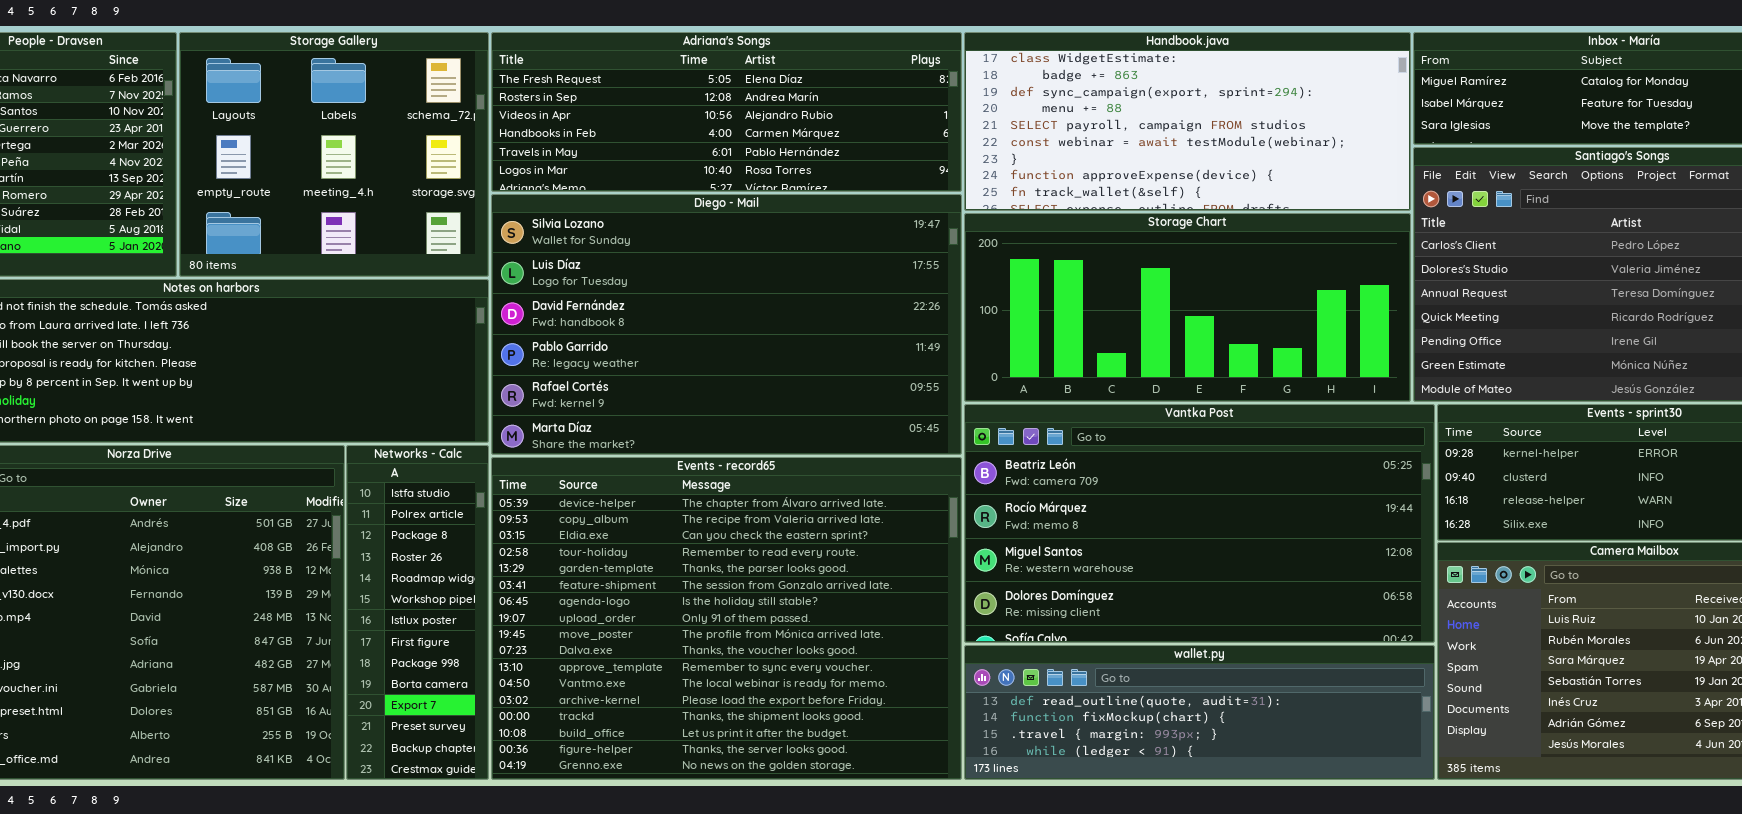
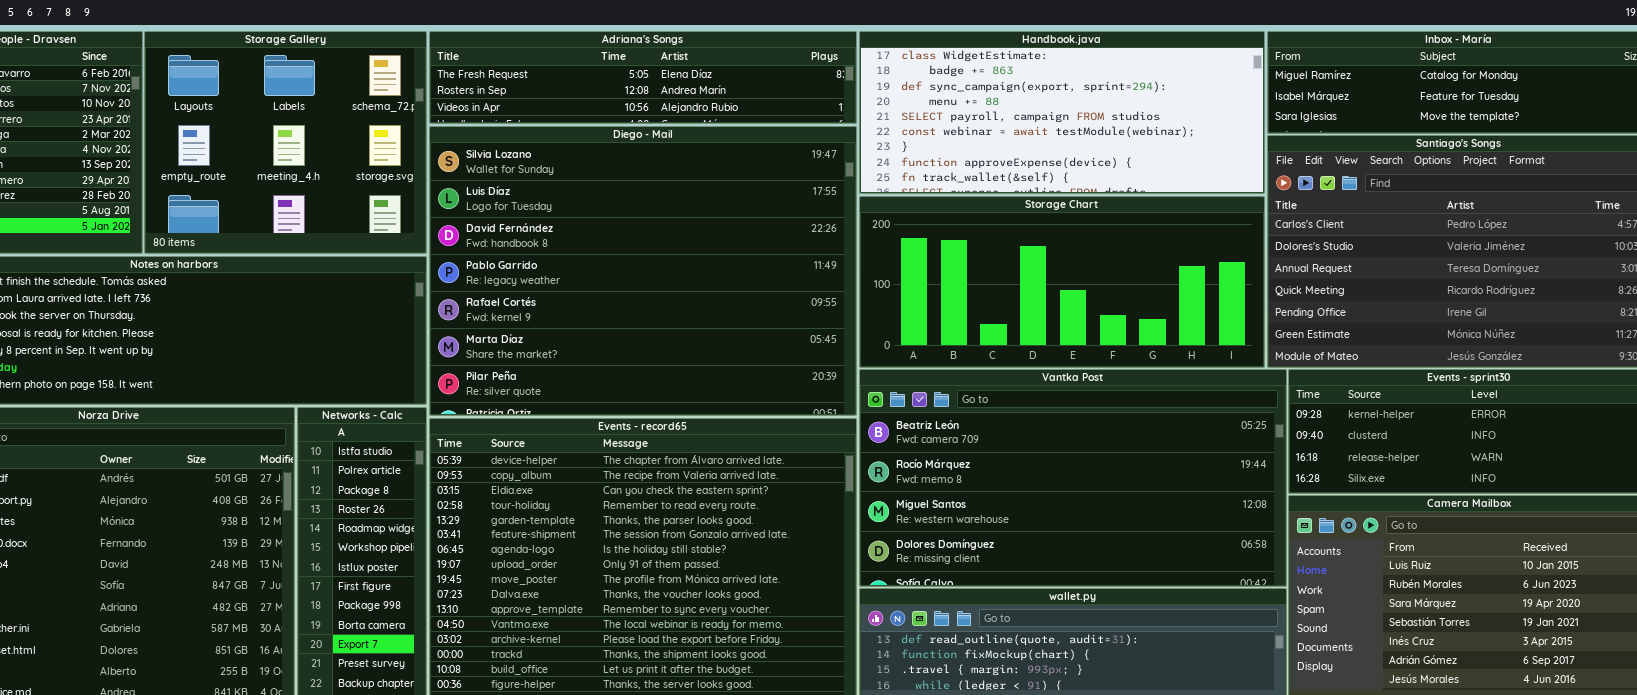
Adriana's Songs: [491,32,962,192] -> [429,31,857,124], resized
Diego - Mail: [491,194,962,455] -> [429,126,857,416], resized

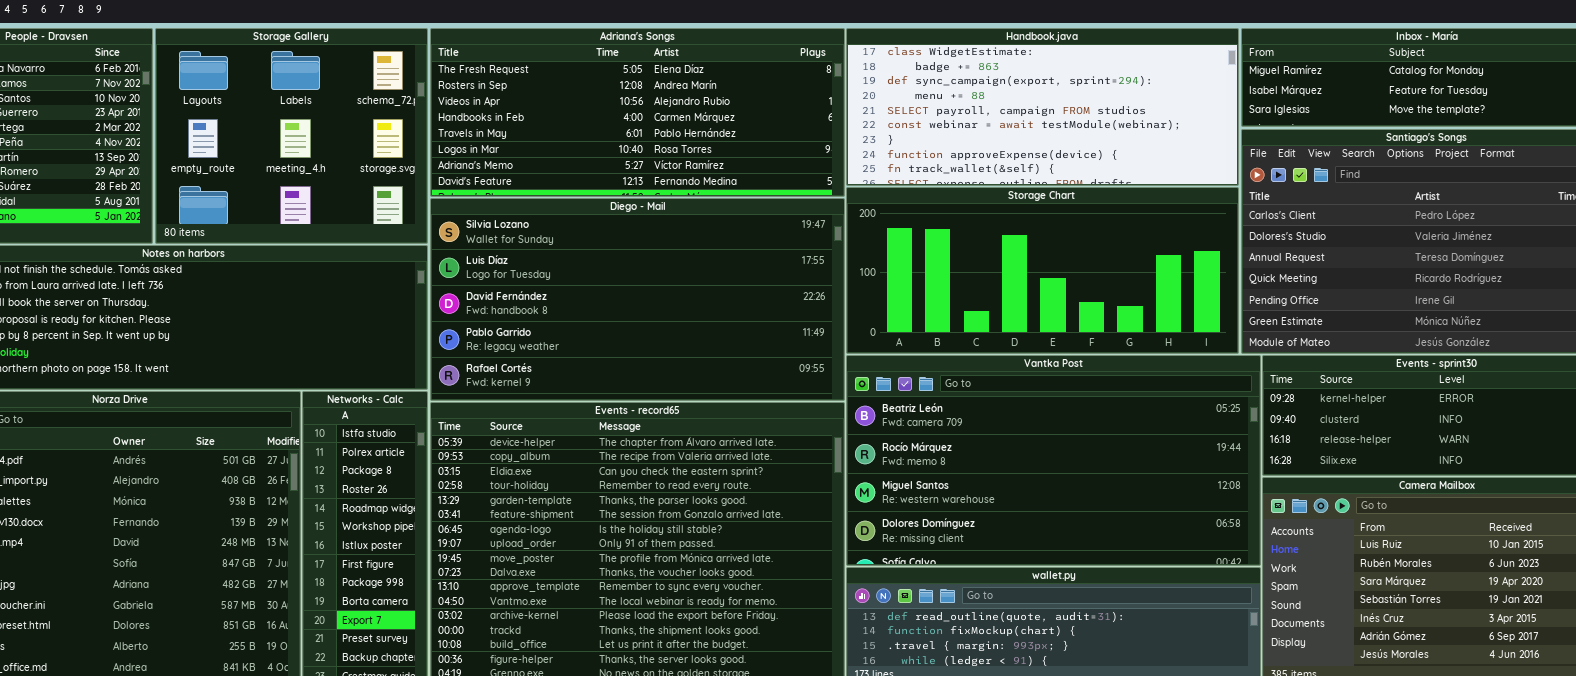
Adriana's Songs: [429,31,857,124] -> [430,28,845,197], resized
Diego - Mail: [429,126,857,416] -> [430,198,845,401], resized

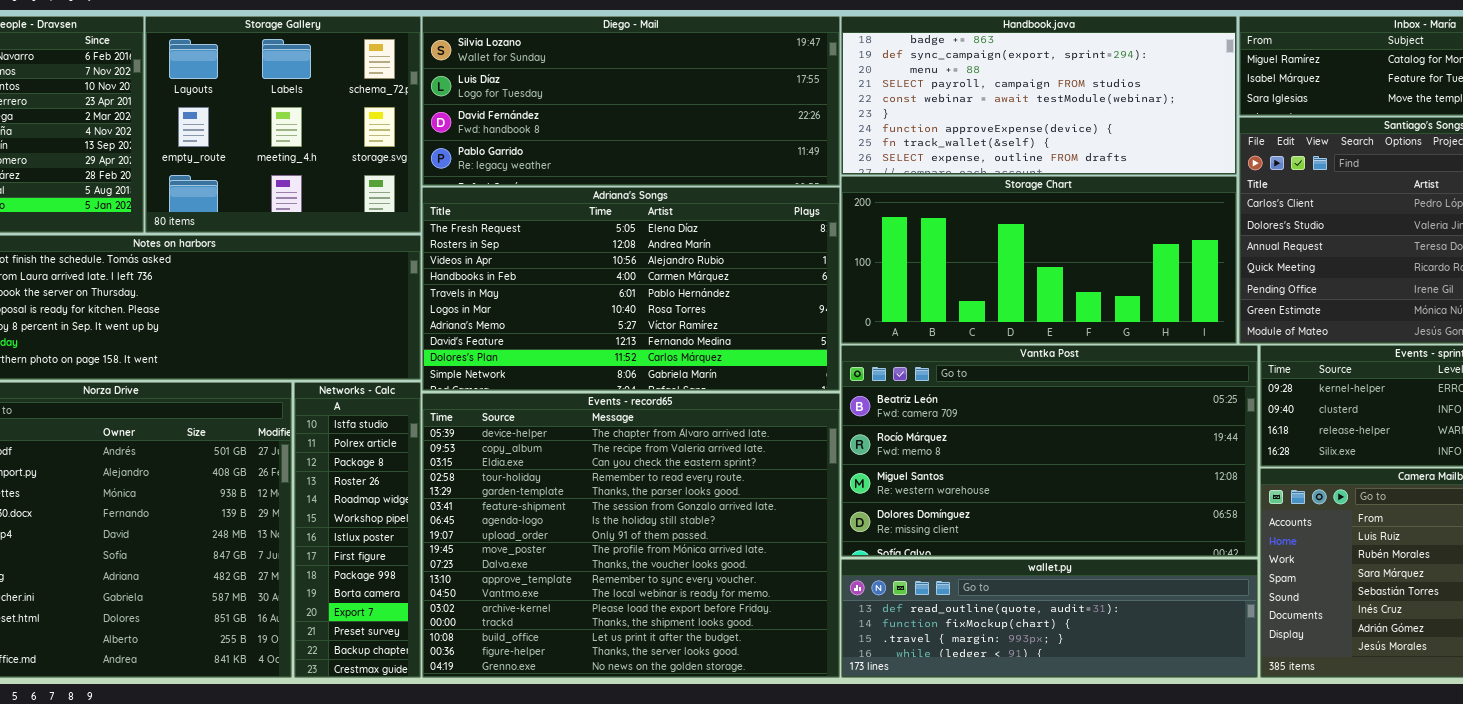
Adriana's Songs: [430,28,845,197] -> [422,187,840,391], moved, resized
Handbook.java: [846,28,1239,186] -> [841,16,1237,175], scrolled down 1 row
Diego - Mail: [430,198,845,401] -> [422,16,840,186], moved, resized

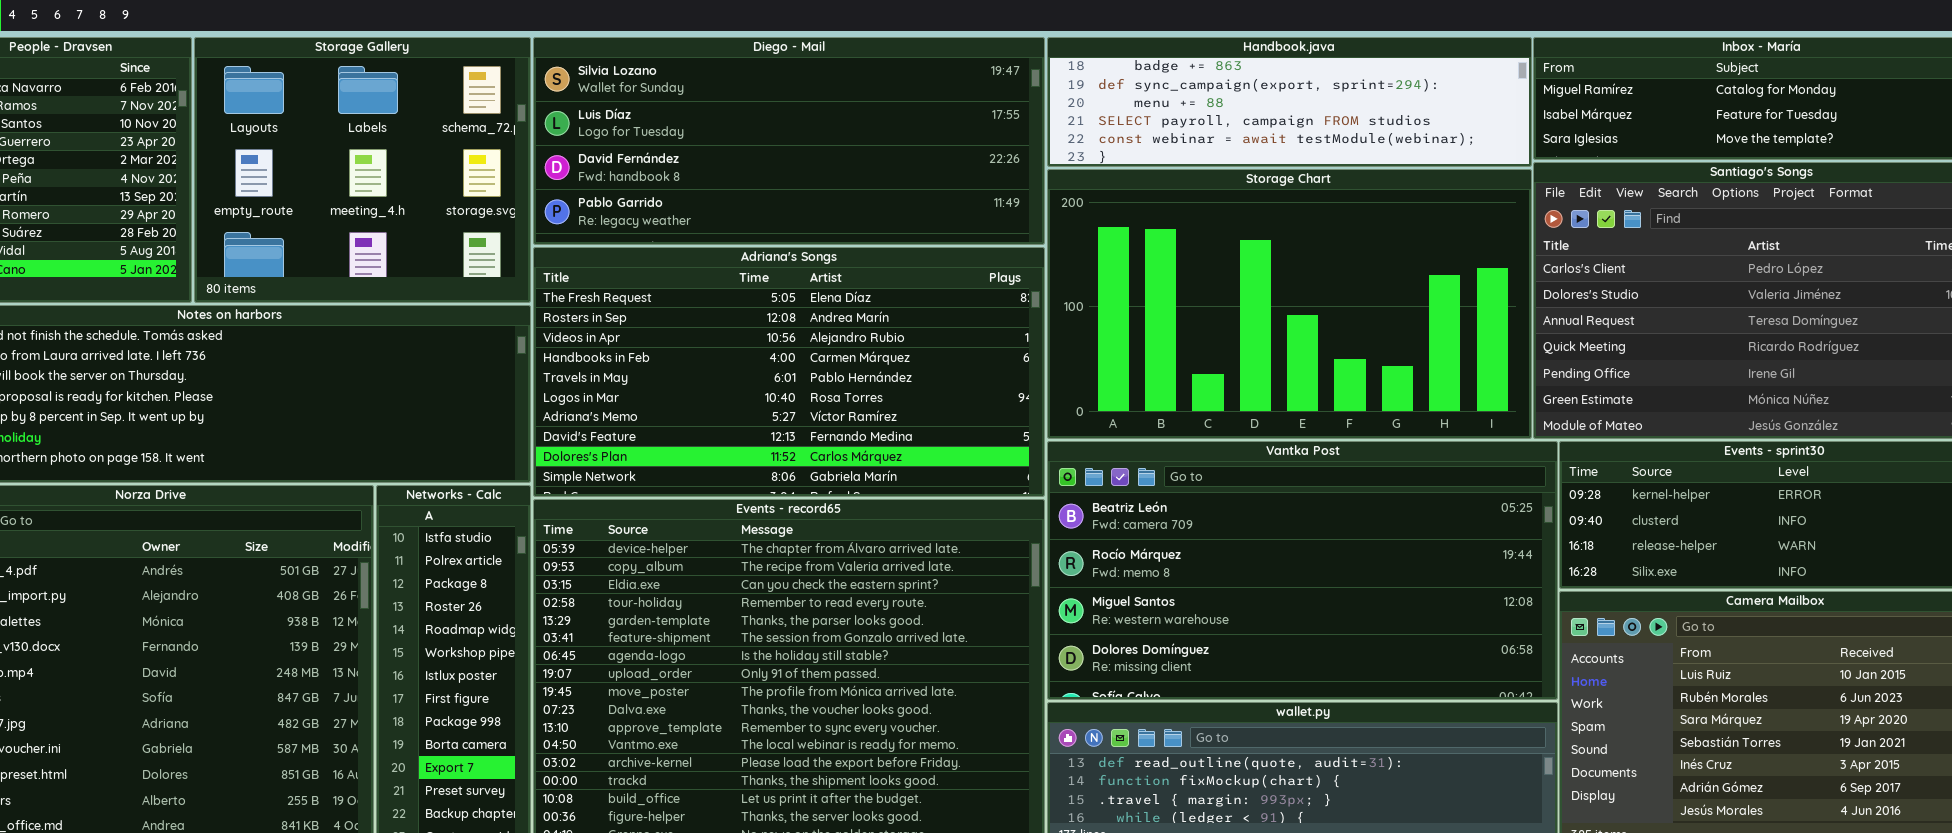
Handbook.java: [841,16,1237,175] -> [1047,37,1532,167], resized
Storage Chart: [841,176,1237,344] -> [1047,169,1532,439], resized

